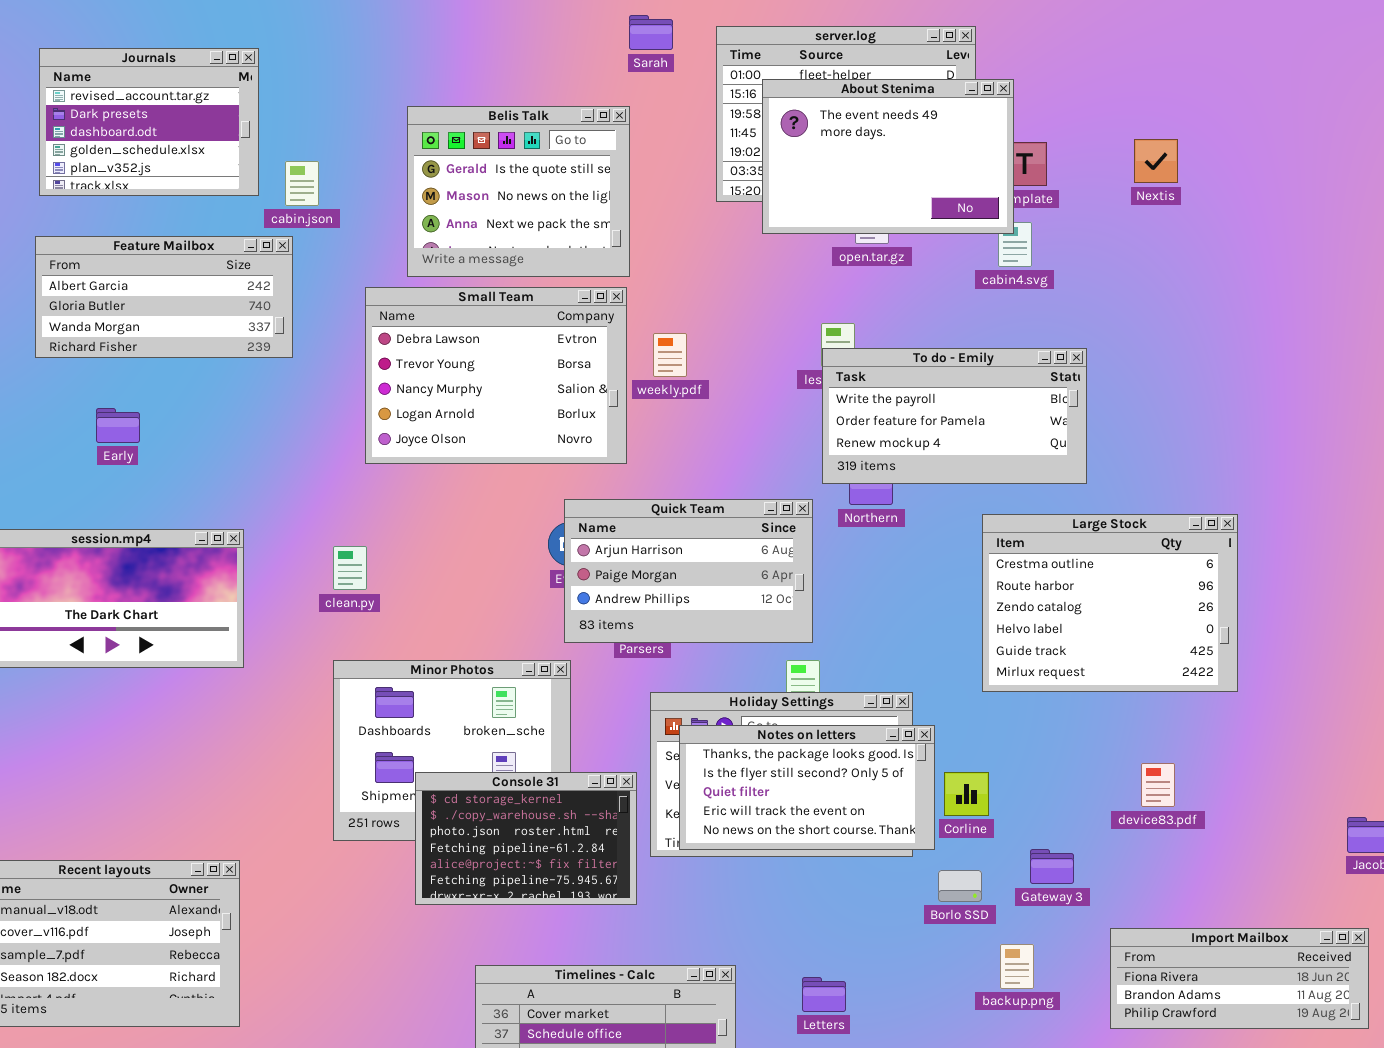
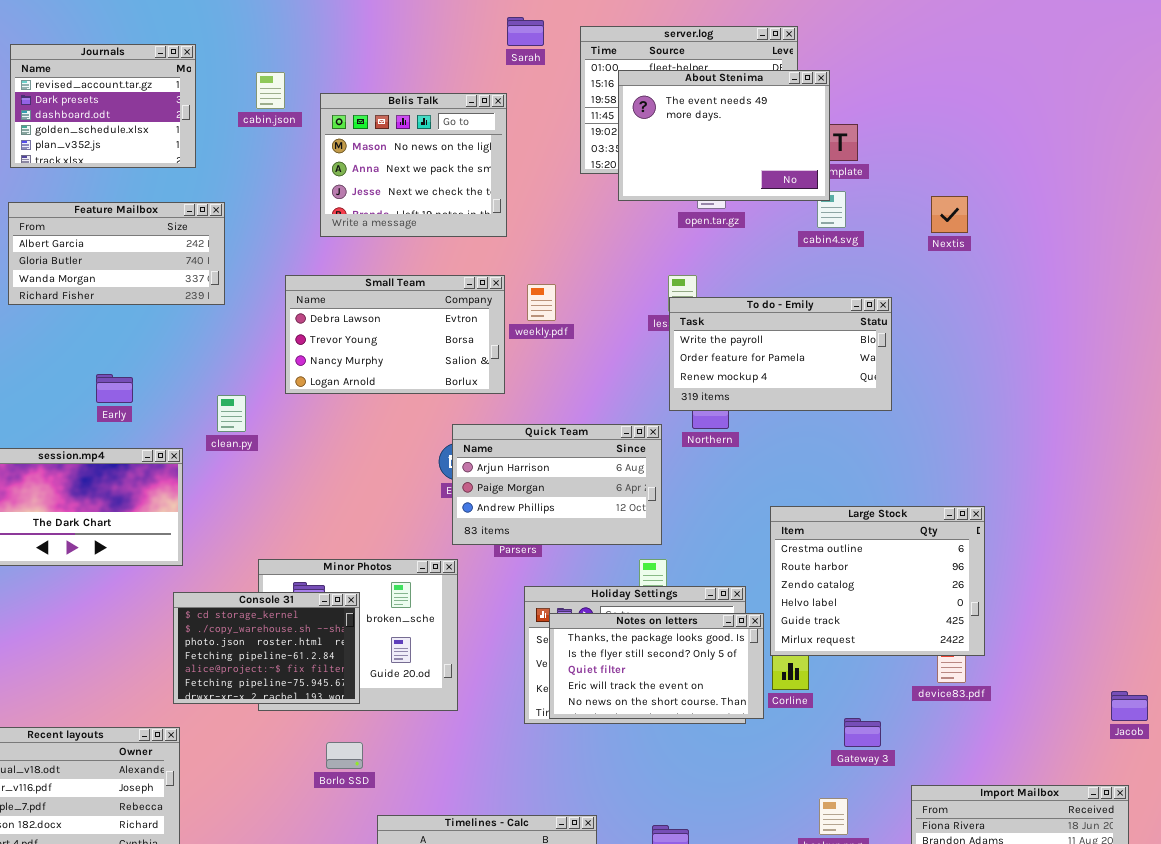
Belis Talk: [407,106,630,277] -> [320,93,507,237], scrolled down 1 row
Nextis: [1134,139,1178,183] -> [931,196,968,233], moved
cabin.json: [285,161,319,206] -> [256,72,285,109], moved
Small Team: [365,287,627,464] -> [285,275,505,394], resized
Early: [96,408,140,443] -> [96,374,133,403], moved
Large Stock: [982,514,1238,692] -> [770,506,985,656], moved
clean.py: [333,546,367,590] -> [217,395,246,432], moved
Console 31: [415,772,637,905] -> [173,592,360,704], moved
Borlo SSD: [938,870,982,902] -> [326,742,363,769], moved

